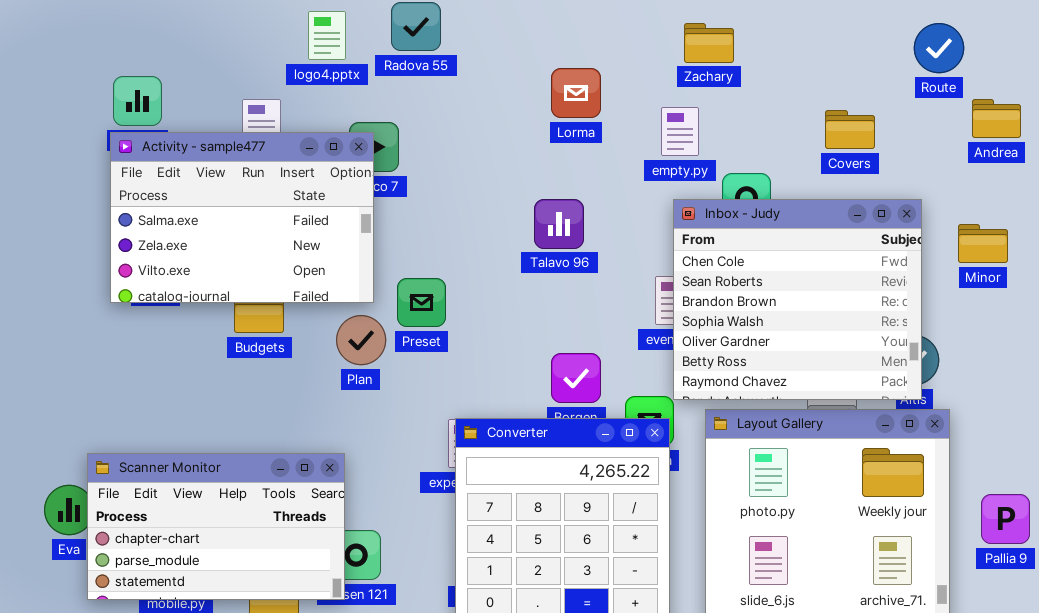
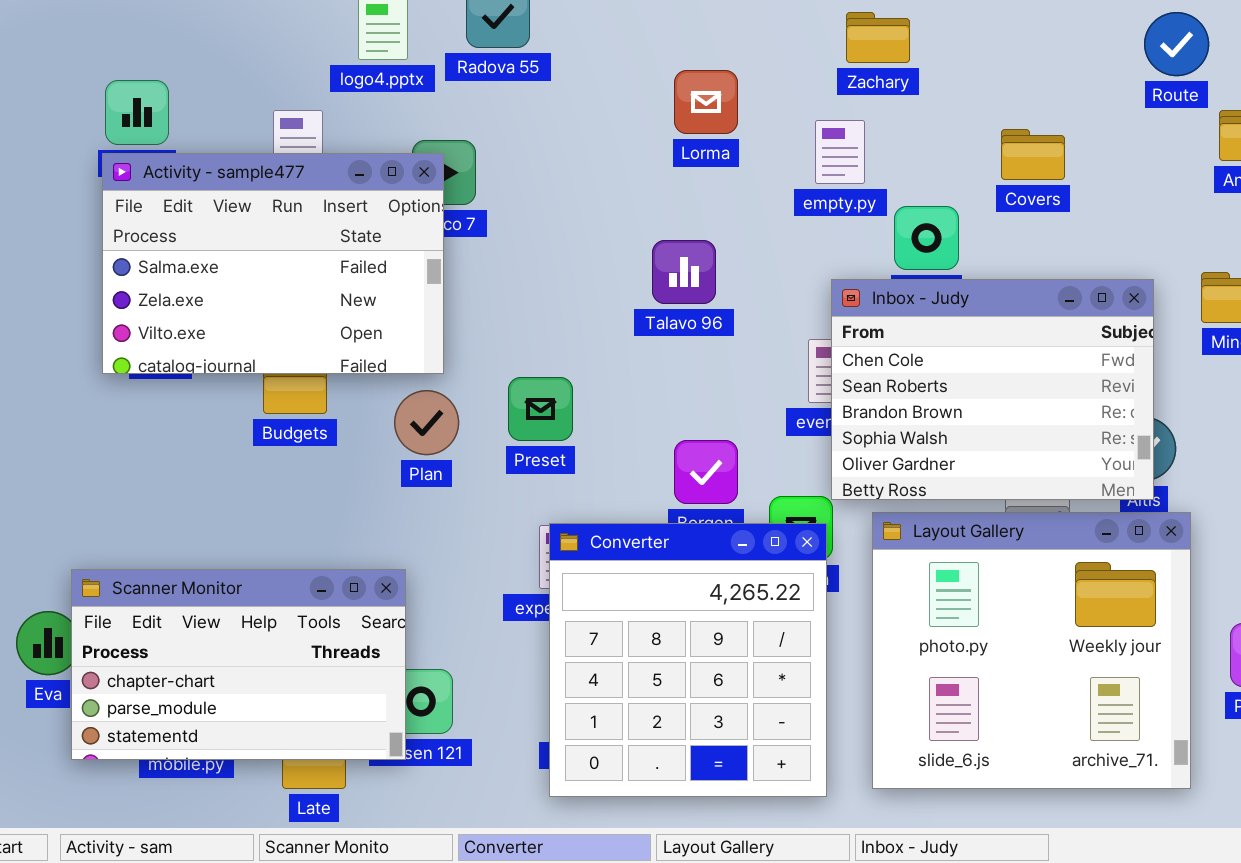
Covers: [825,110,875,149] -> [1001,129,1065,180], moved
Inbox - Judy: [673,199,922,400] -> [831,279,1154,500], resized
Preset: [397,278,446,327] -> [508,377,573,441], moved

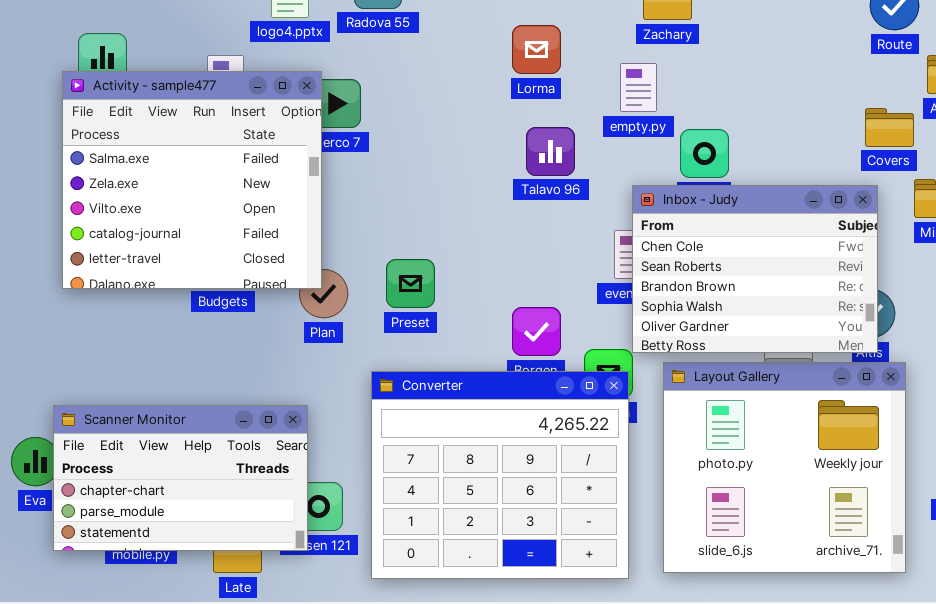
Covers: [1001,129,1065,180] -> [865,108,914,147], moved
Activity - sample477: [102,153,444,374] -> [62,71,322,289], moved, resized
Talavo 96: [652,240,716,304] -> [526,127,575,176], moved
Converter: [549,523,827,797] -> [371,371,629,579], resized

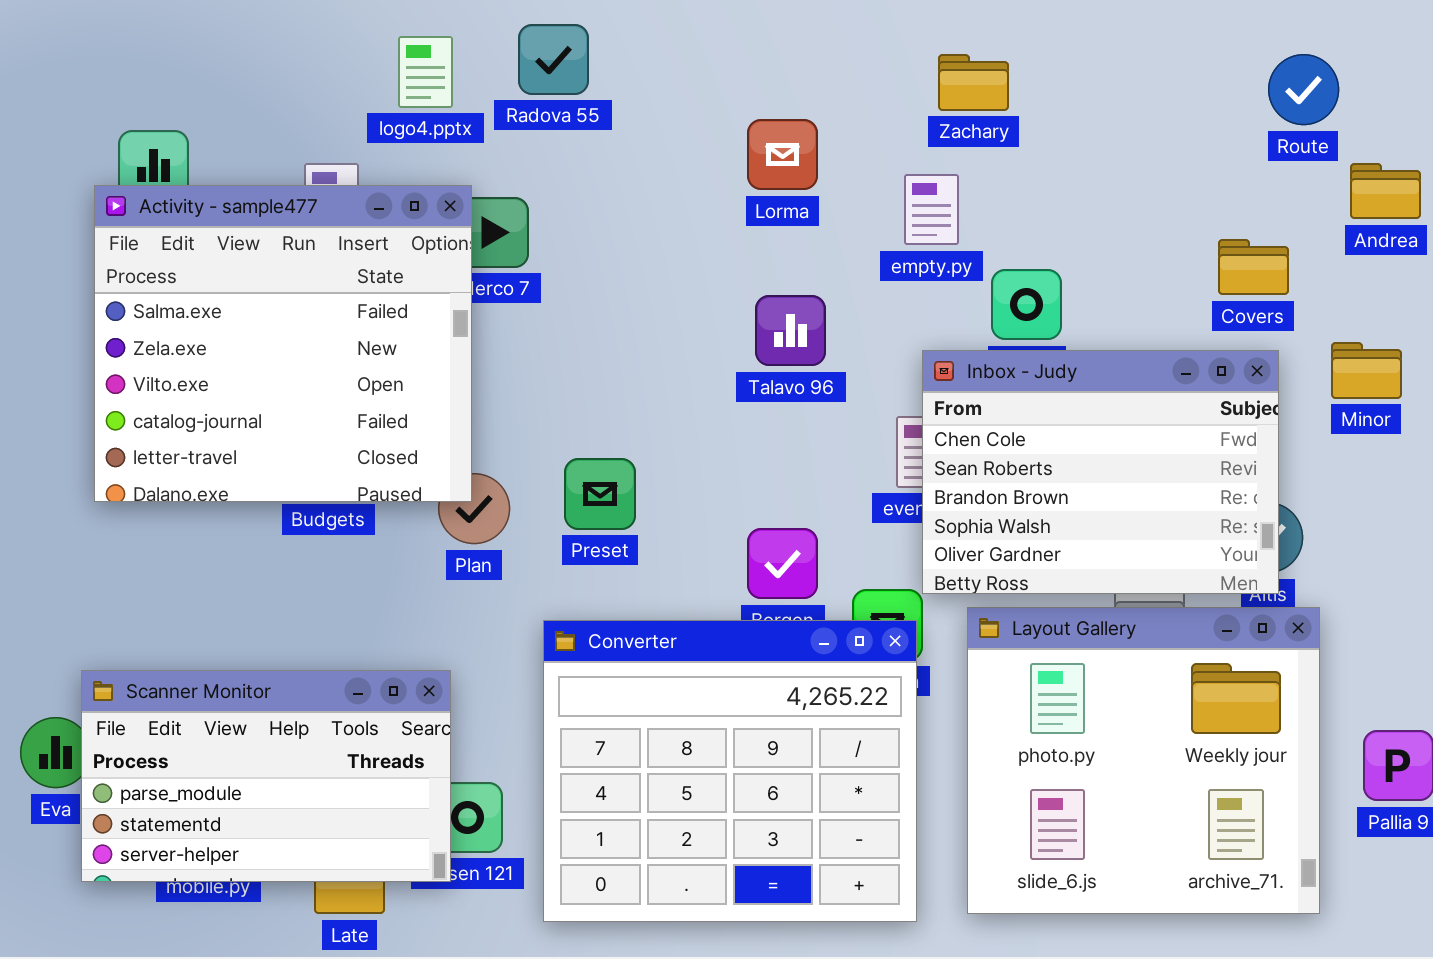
Covers: [865,108,914,147] -> [1218,239,1289,295], moved
Talavo 96: [526,127,575,176] -> [755,295,826,366], moved
Scanner Monitor: [53,405,308,551] -> [81,670,451,882], scrolled down 1 row

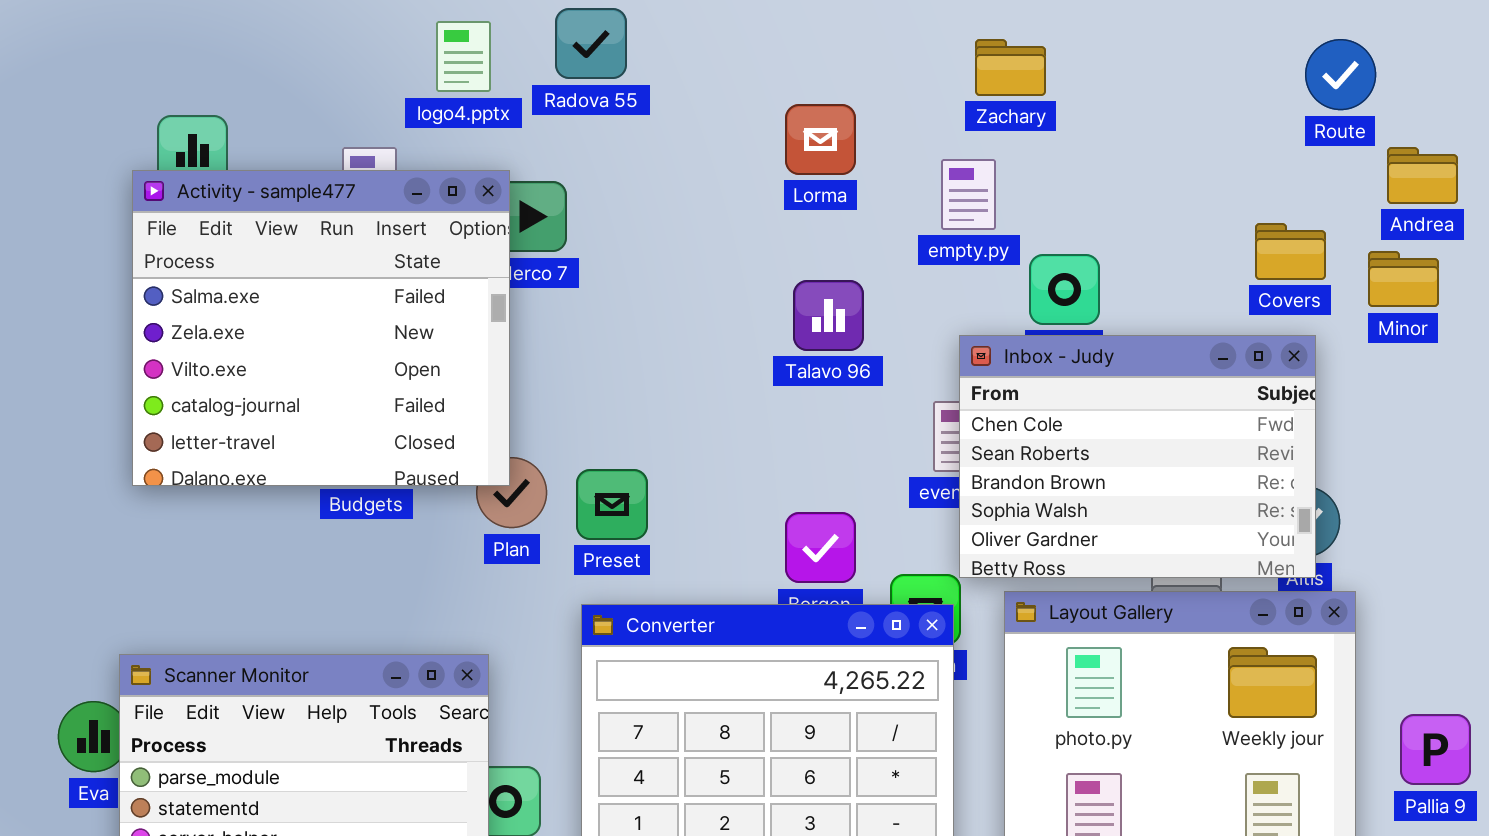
Minor: [1331,342,1402,399] -> [1368,251,1439,307], moved
Preset: [564,458,636,530] -> [576,469,648,540], moved

